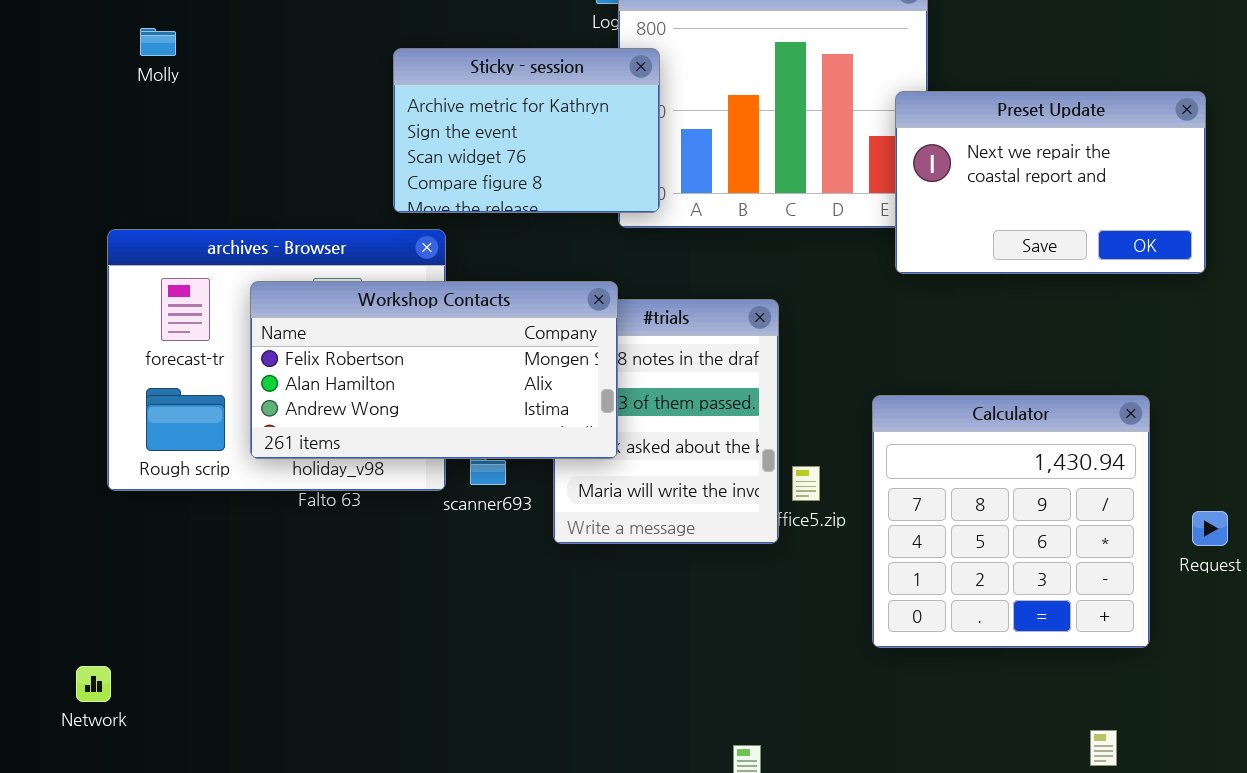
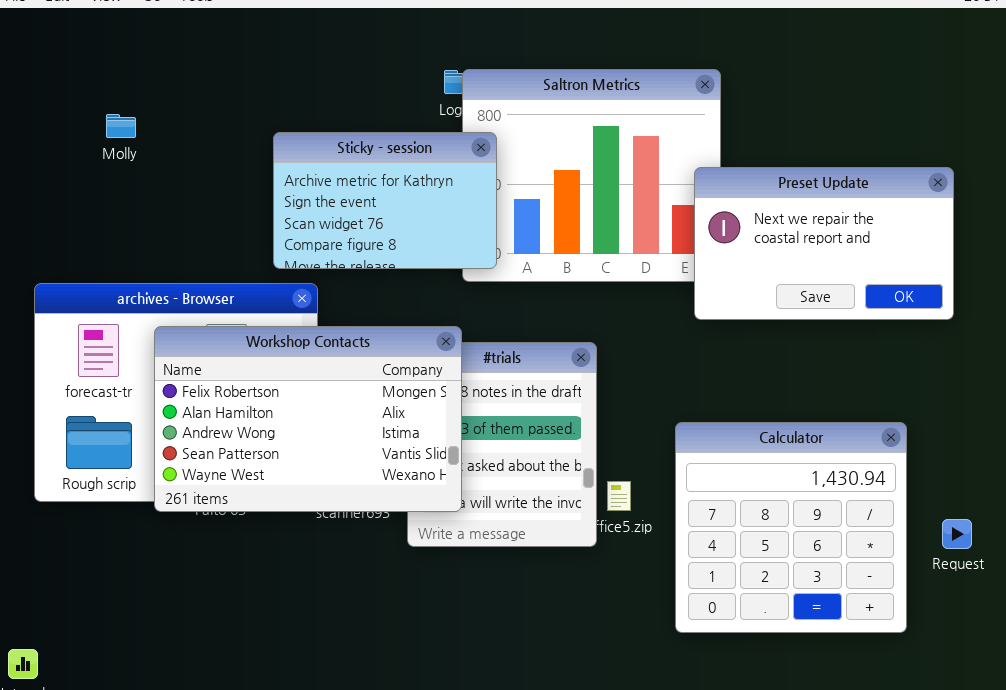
Molly: [140,28,176,56] -> [106,114,136,138], moved
Workshop Contacts: [250,281,618,459] -> [154,326,462,512], resized

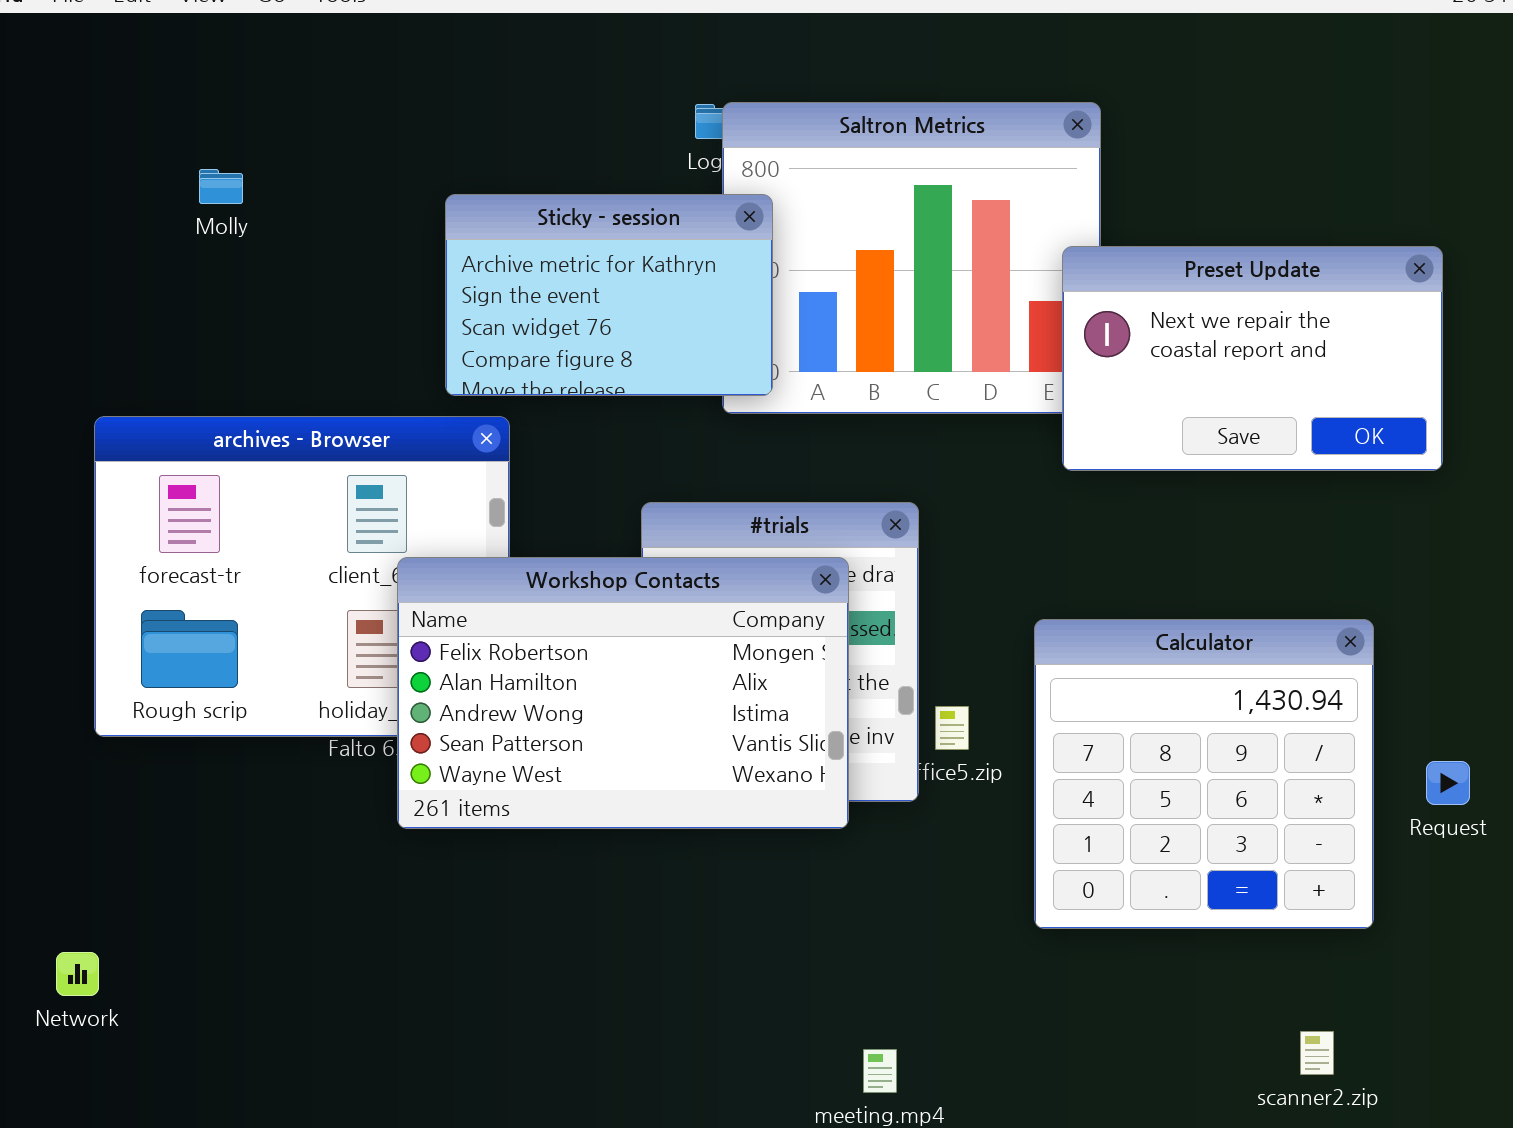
Workshop Contacts: [154,326,462,512] -> [397,557,849,829], moved

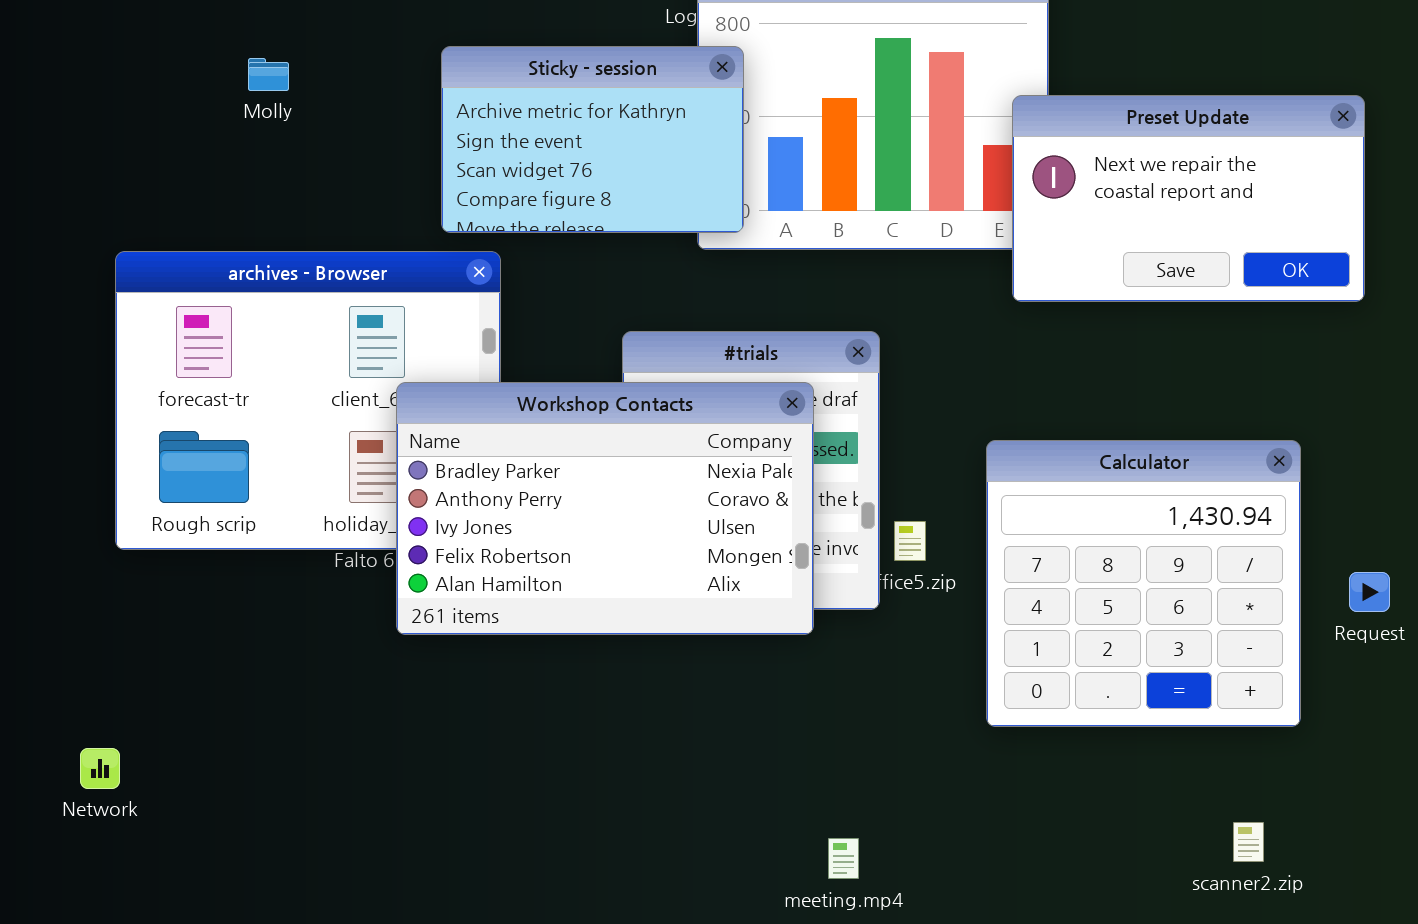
Molly: [199,169,243,204] -> [248,58,289,91], moved
Workshop Contacts: [397,557,849,829] -> [396,382,814,635], scrolled up 3 rows

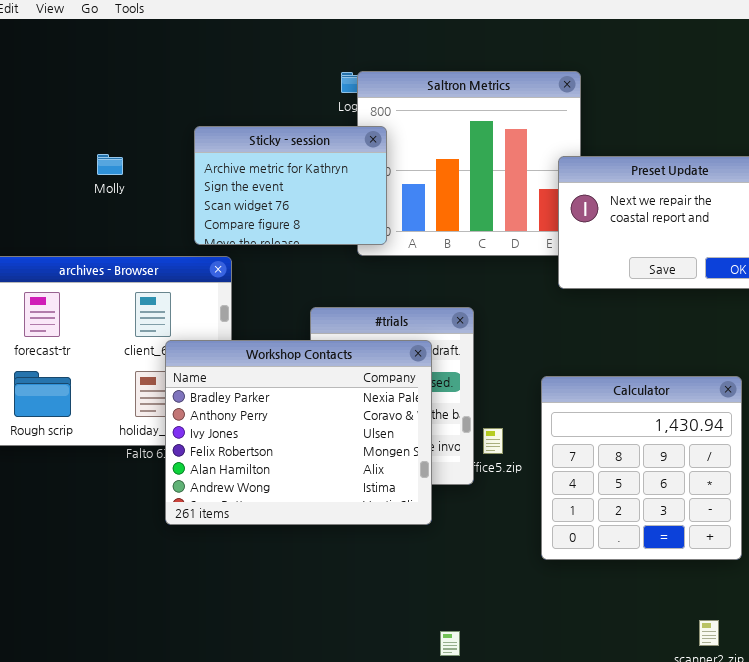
Molly: [248,58,289,91] -> [97,154,123,175], moved
Workshop Contacts: [396,382,814,635] -> [165,340,432,525], resized

